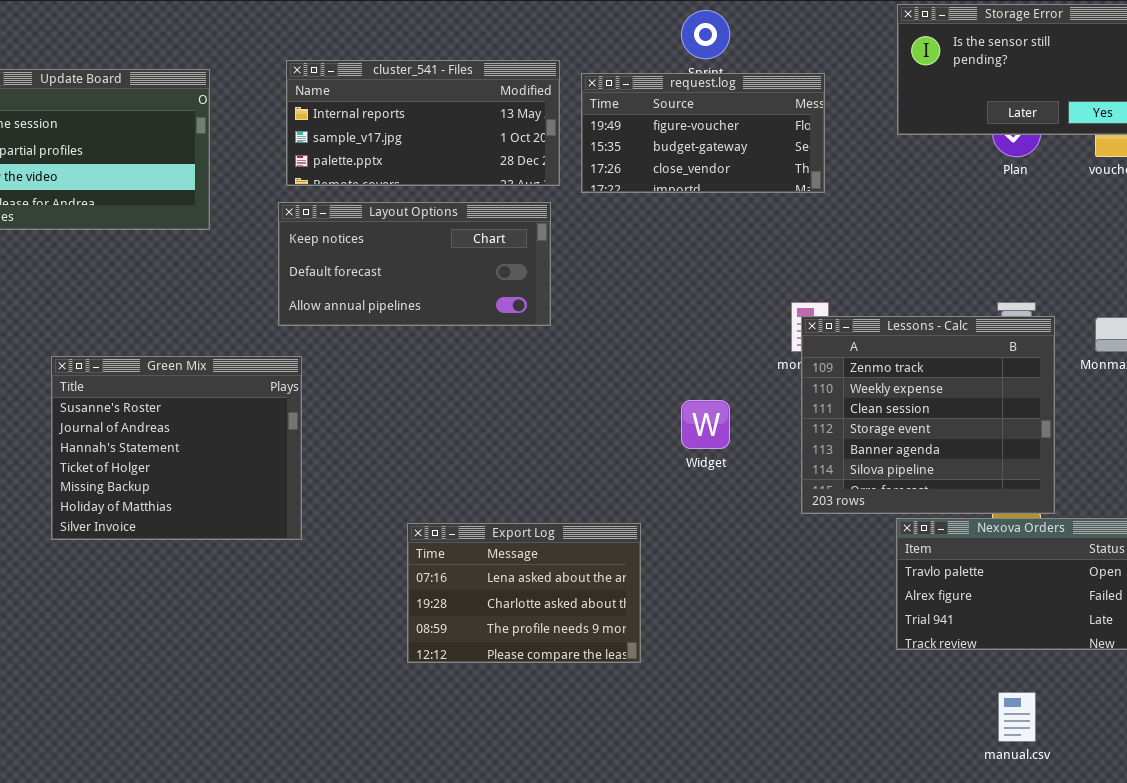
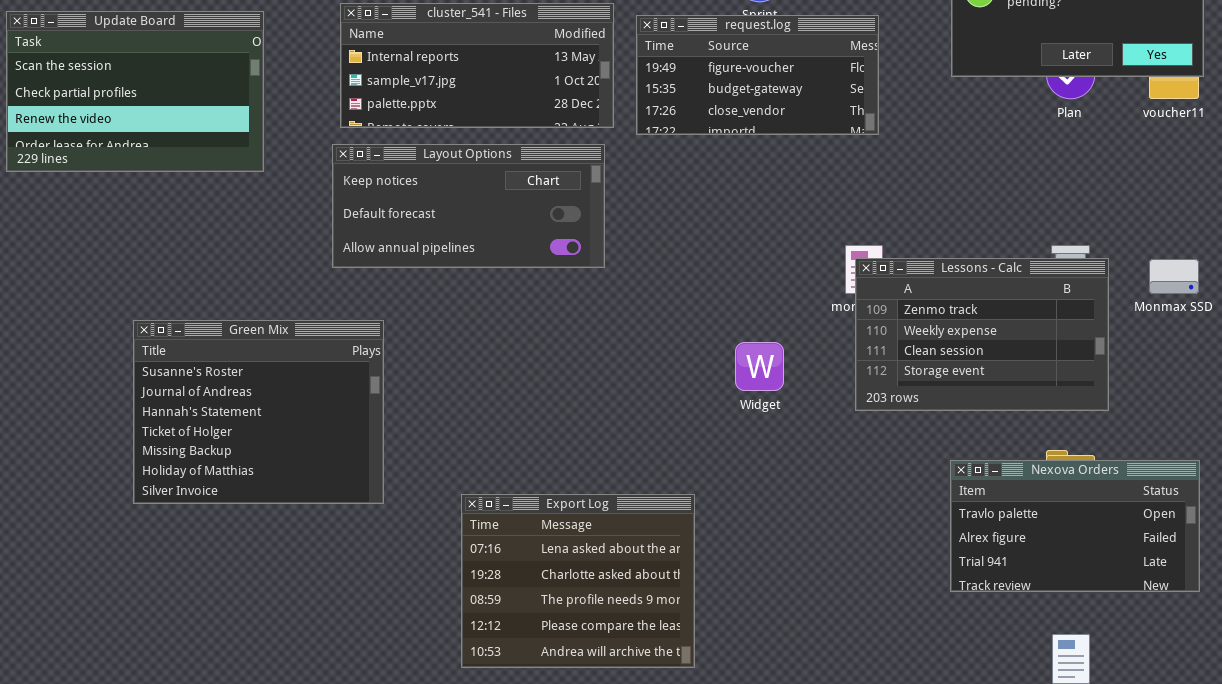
Lessons - Calc: [801,316,1055,514] -> [855,258,1109,411], resized
Green Mix: [51,356,302,540] -> [133,320,384,504], moved
Export Log: [407,523,641,663] -> [461,494,695,668], moved, resized

